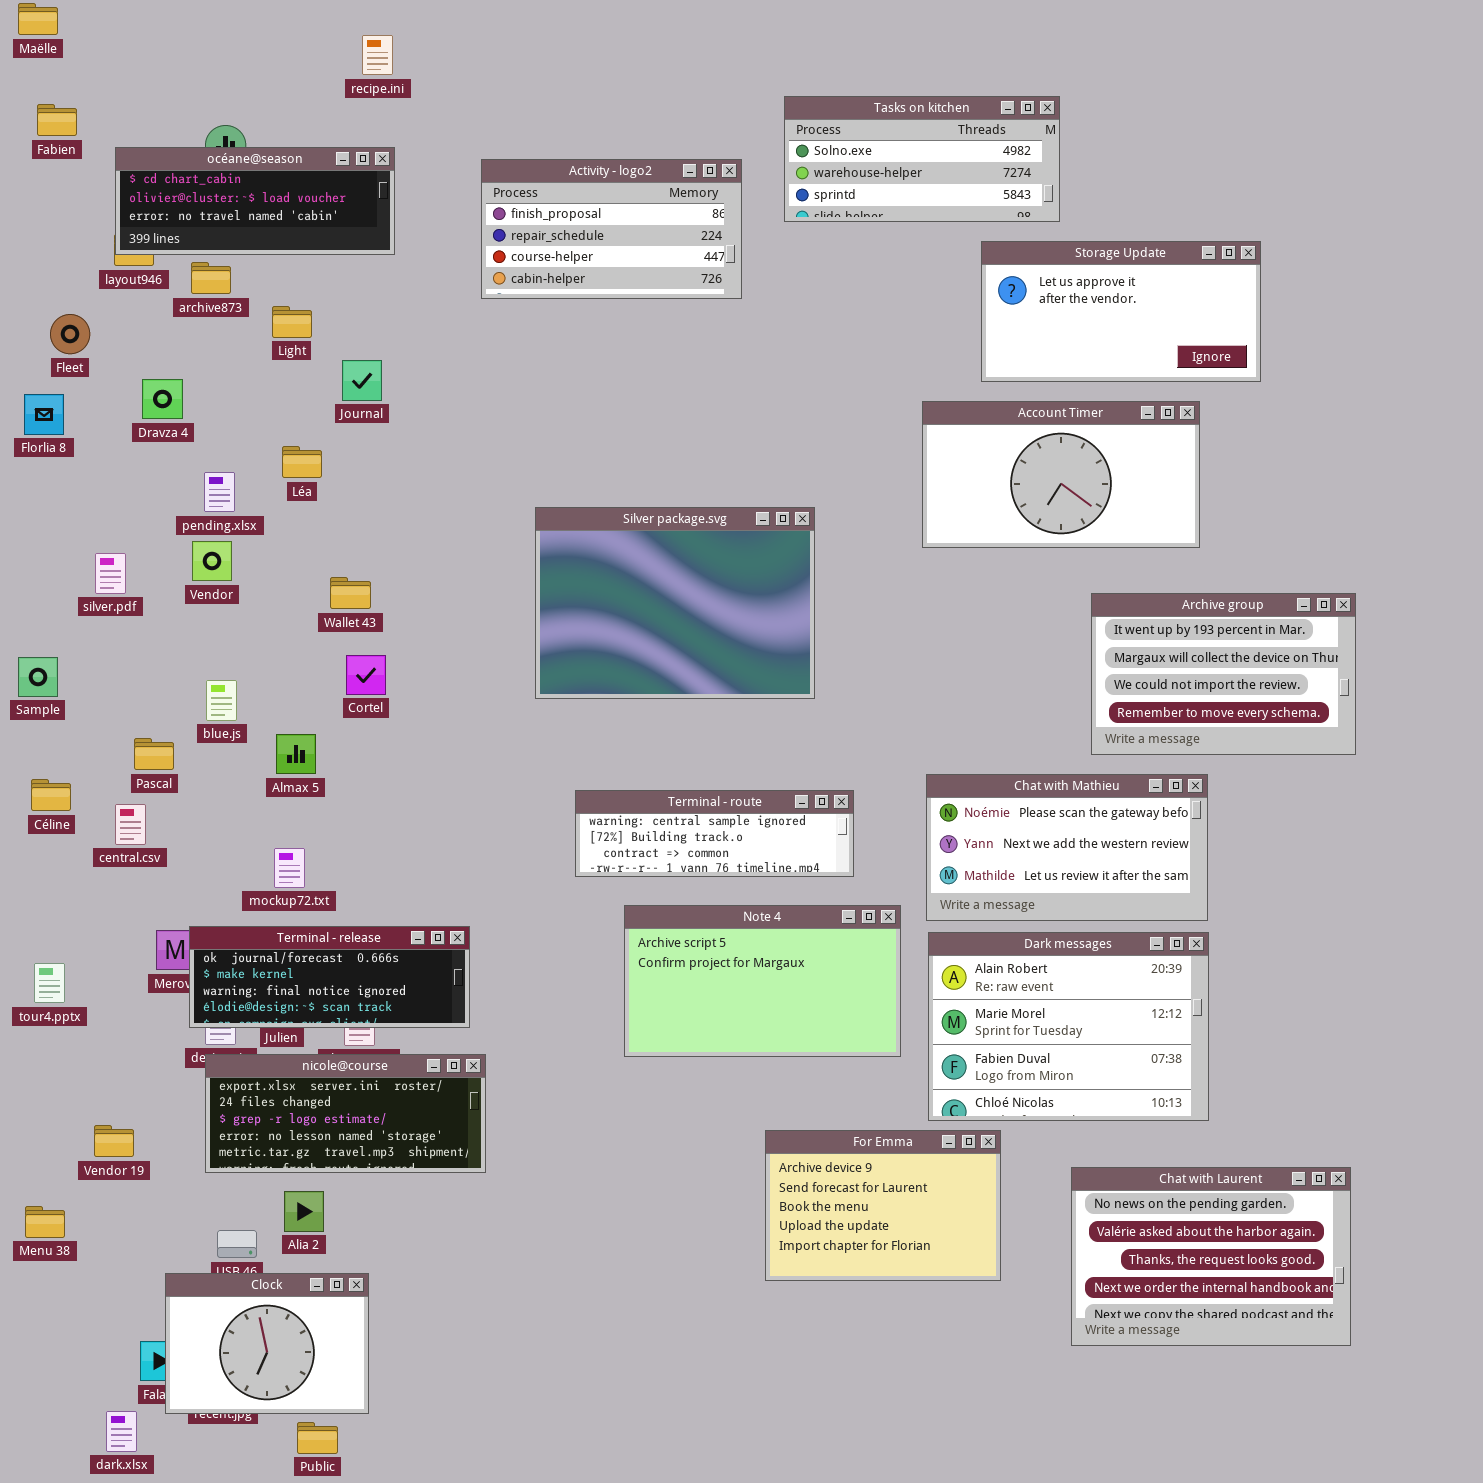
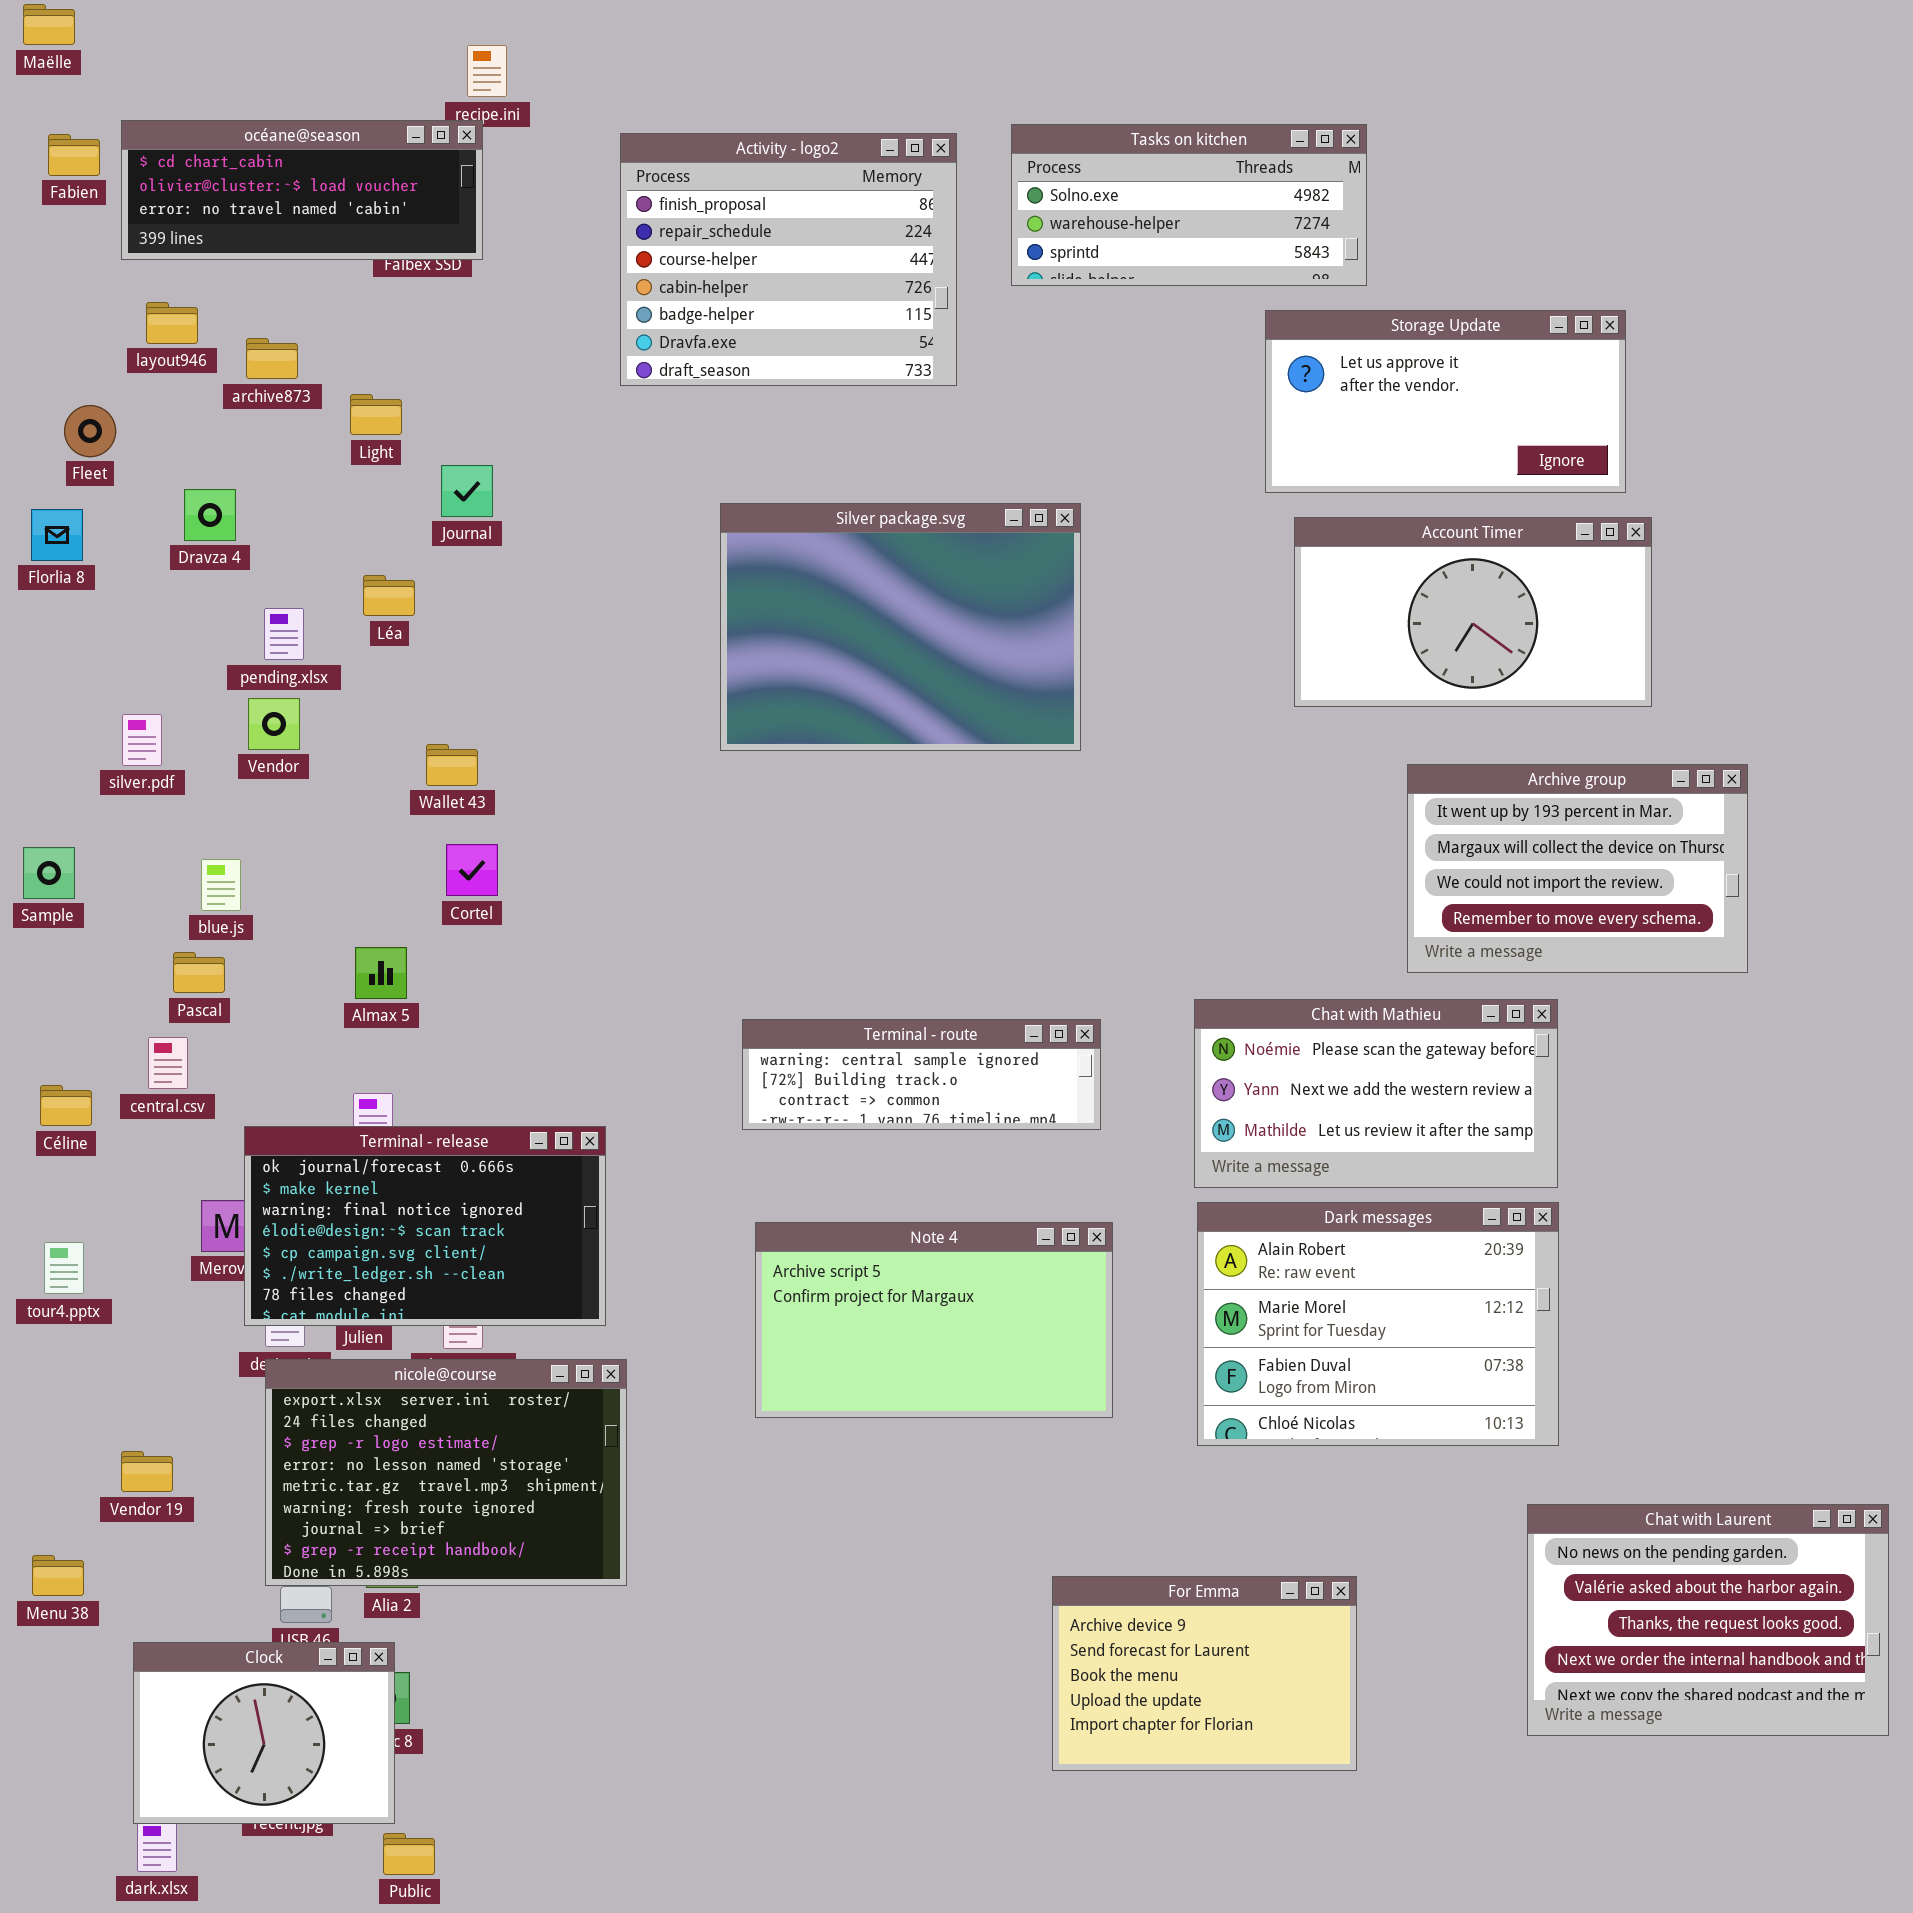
océane@season: [115,147,395,255] -> [121,120,483,260], moved
Activity - logo2: [481,159,742,299] -> [620,133,957,386], resized
Account Timer: [922,401,1200,548] -> [1294,517,1652,707], moved
Silver package.svg: [535,507,815,699] -> [720,503,1081,751], moved
blue.js: [206,680,237,721] -> [201,859,241,911], moved
Céline: [31,779,71,811] -> [40,1085,92,1126], moved
Note 4: [624,905,901,1057] -> [755,1222,1113,1418], moved
Terminal - release: [189,926,470,1028] -> [244,1126,606,1326], resized
nicole@course: [205,1054,486,1173] -> [265,1359,627,1586], resized
For Emma: [765,1130,1001,1281] -> [1052,1576,1357,1771], moved
Chat with Laurent: [1071,1167,1351,1346] -> [1527,1504,1889,1736], moved
Clock: [165,1273,369,1414] -> [133,1642,395,1824], moved

